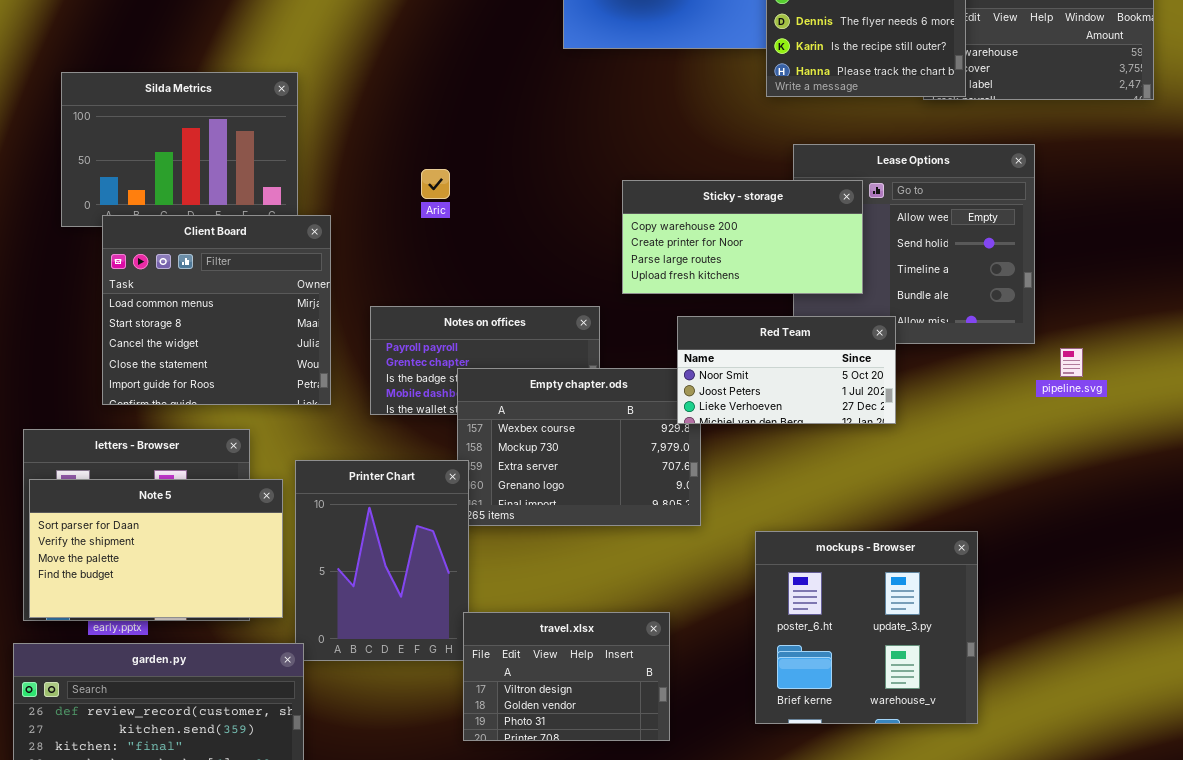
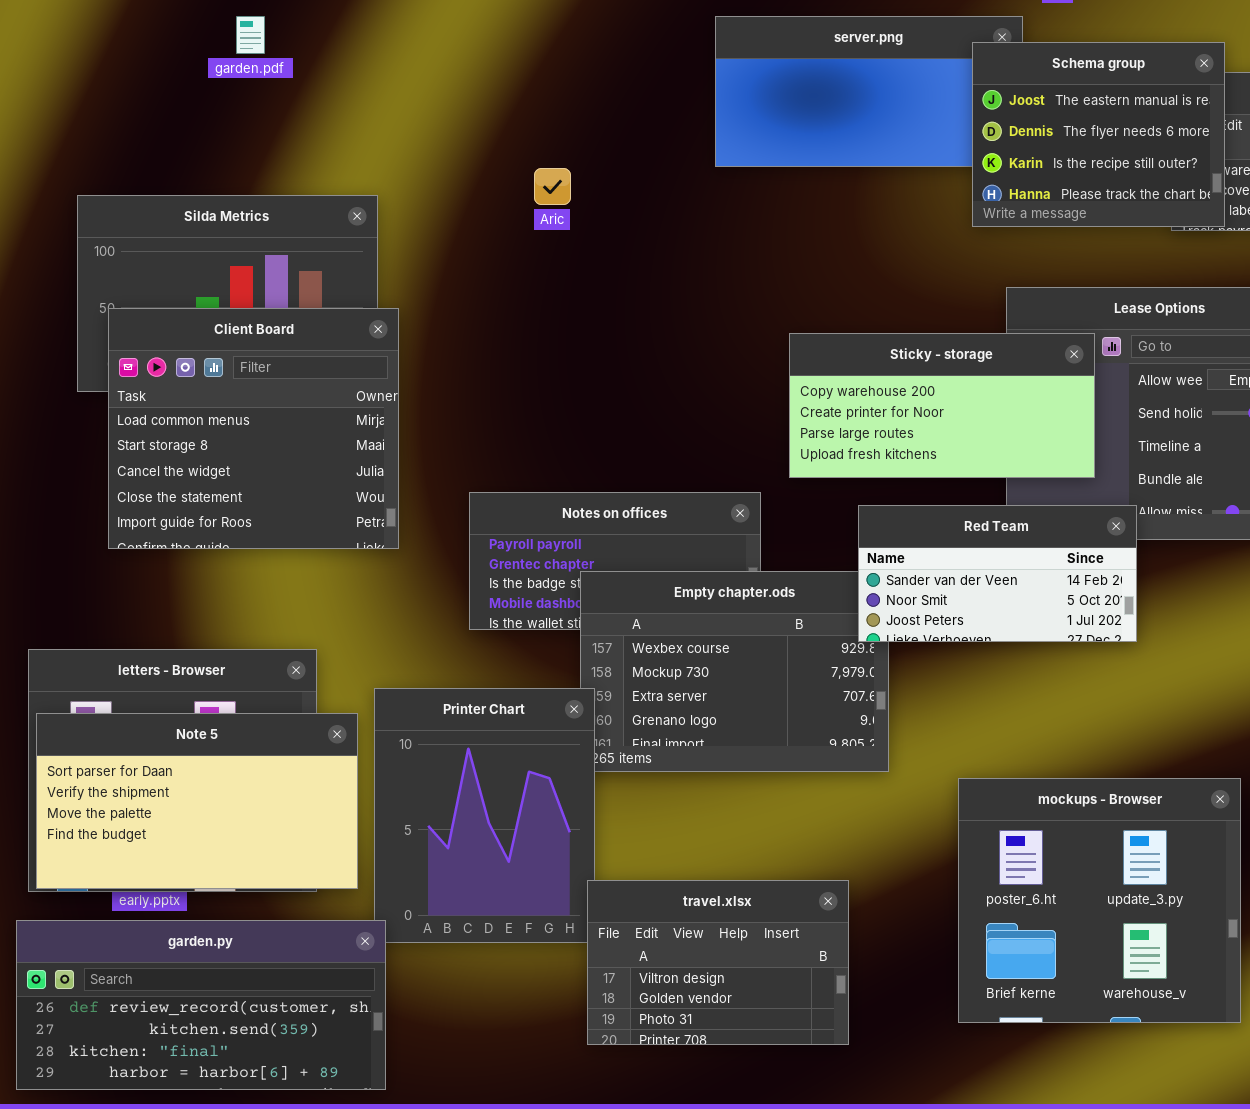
Aric: [421,169,450,199] -> [534,168,571,205], moved
Client Board: [102,215,331,405] -> [108,308,399,549], moved
Red Team: [677,316,896,424] -> [858,505,1137,642], scrolled up 1 row

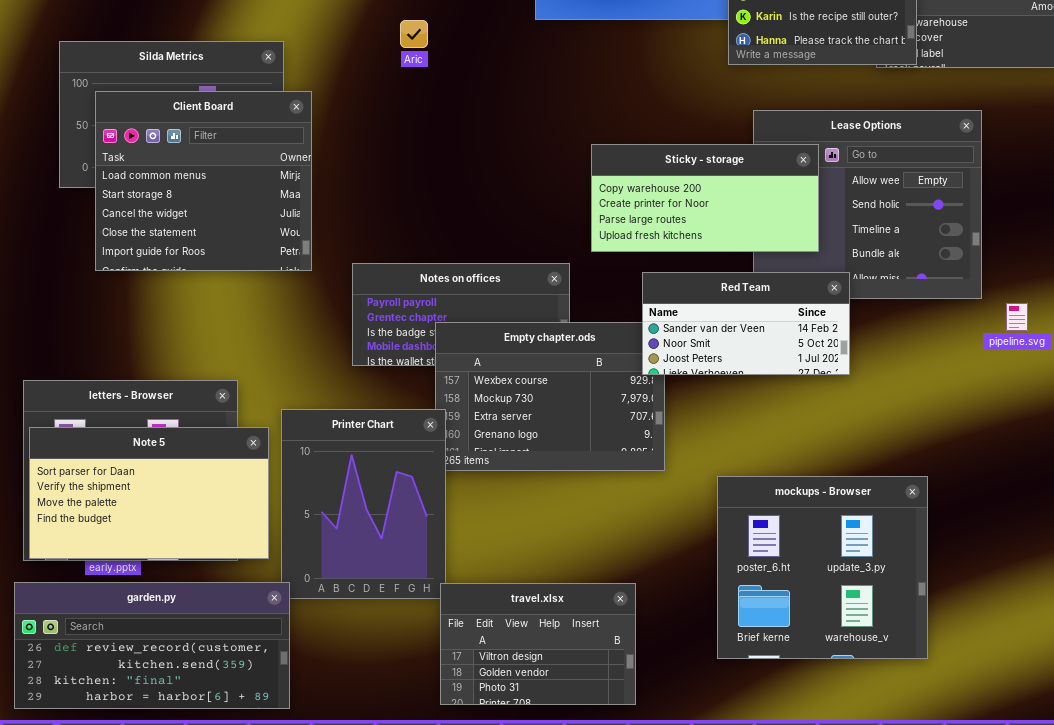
Client Board: [108,308,399,549] -> [95,91,312,271], moved
travel.xlsx: [587,880,849,1045] -> [440,583,636,705], moved

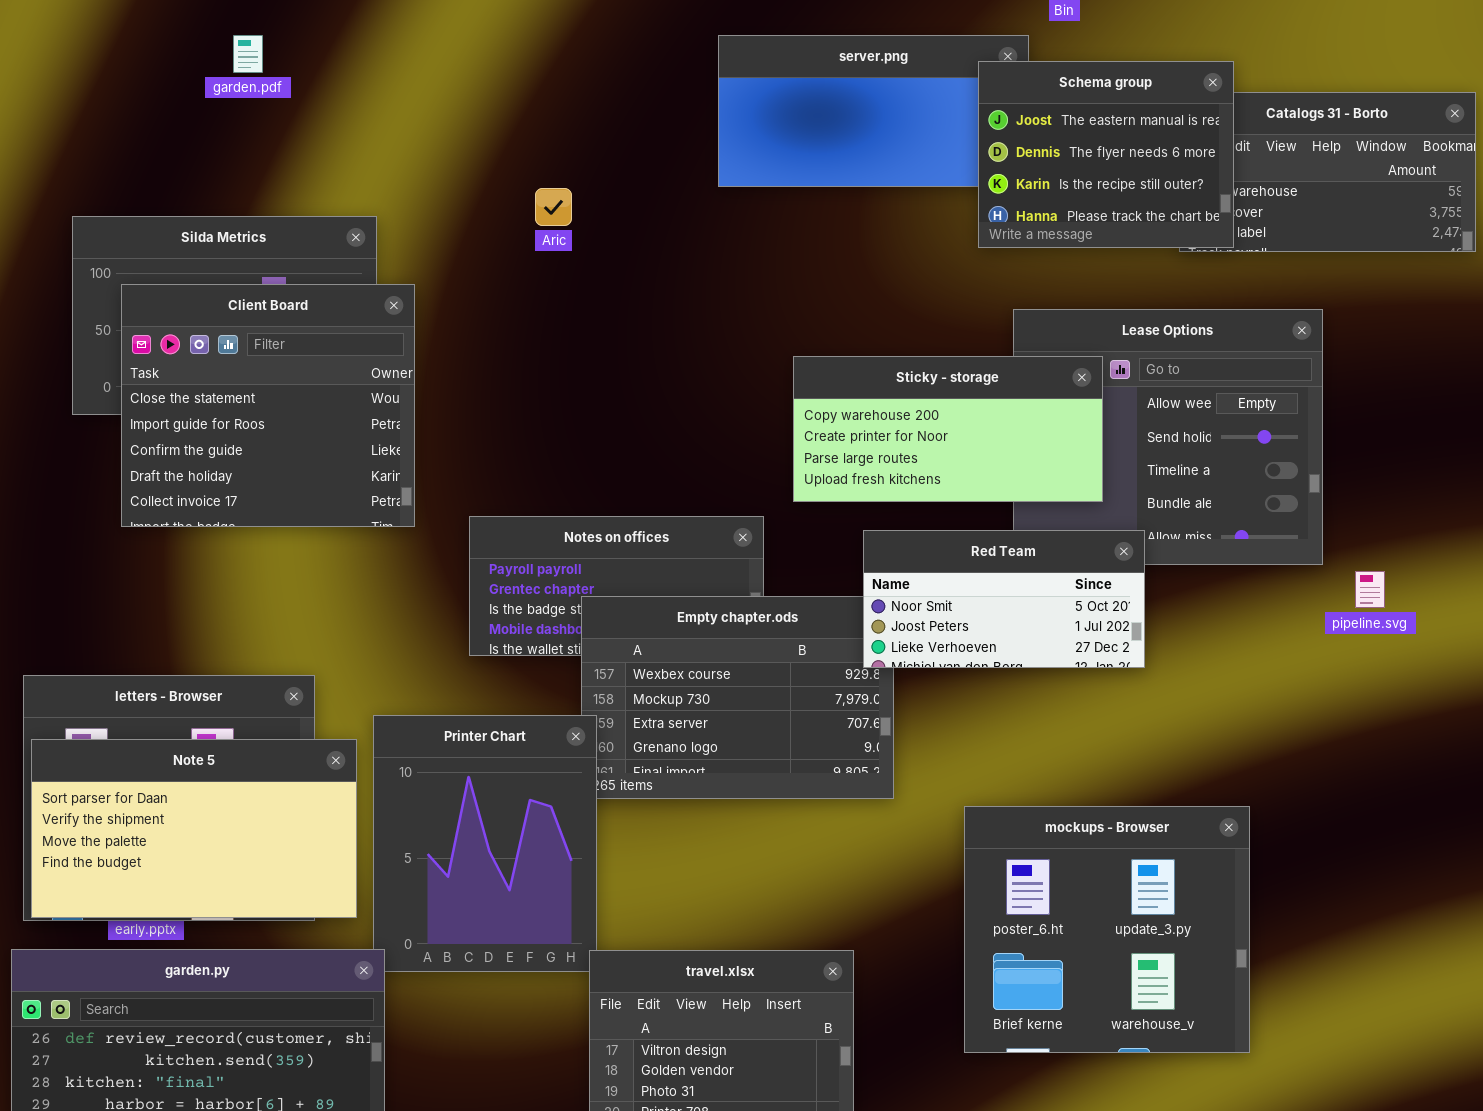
Client Board: [95,91,312,271] -> [121,284,415,527], scrolled down 3 rows
Red Team: [642,272,850,375] -> [863,530,1145,668], scrolled down 1 row

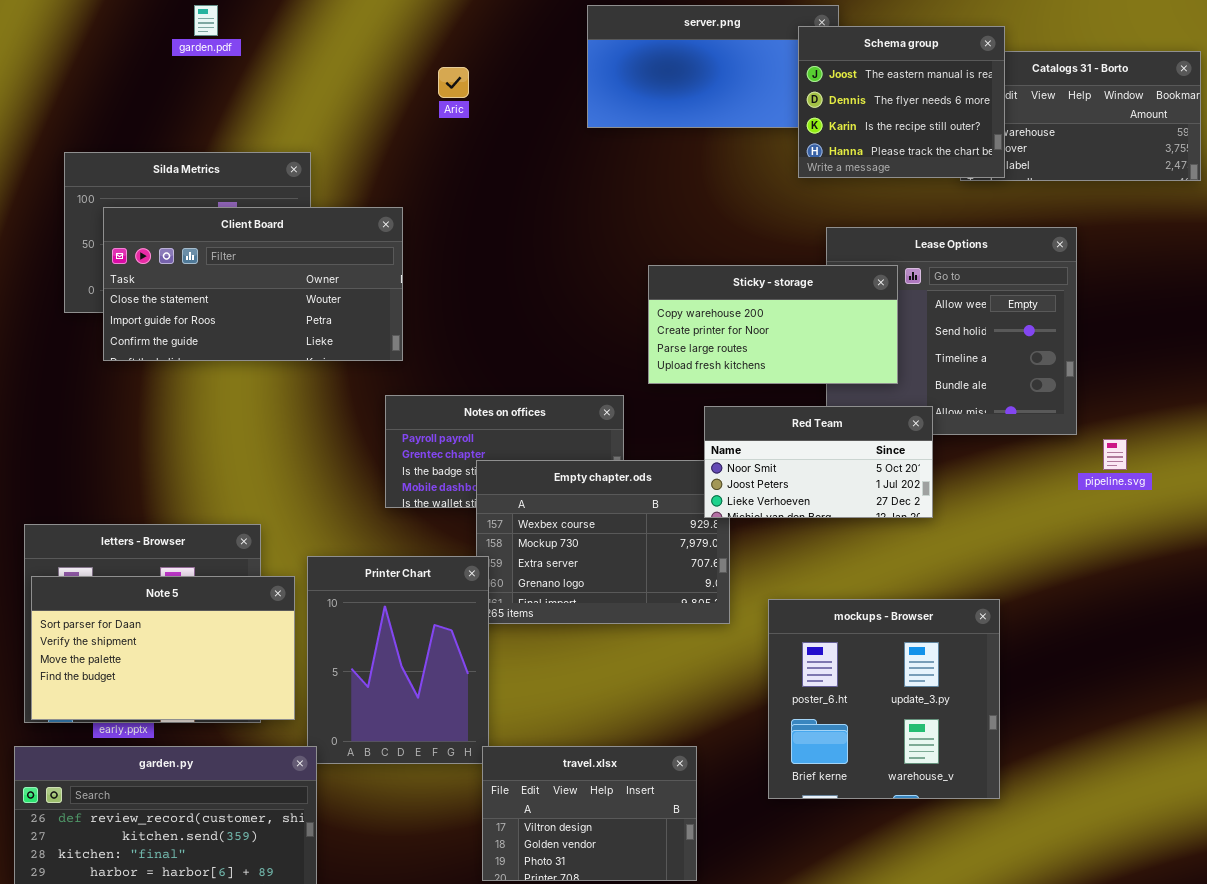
Aric: [535,188,572,226] -> [438,67,469,98], moved
Client Board: [121,284,415,527] -> [103,207,403,361], resized
mockups - Browser: [964,806,1250,1053] -> [768,599,1000,799], moved

